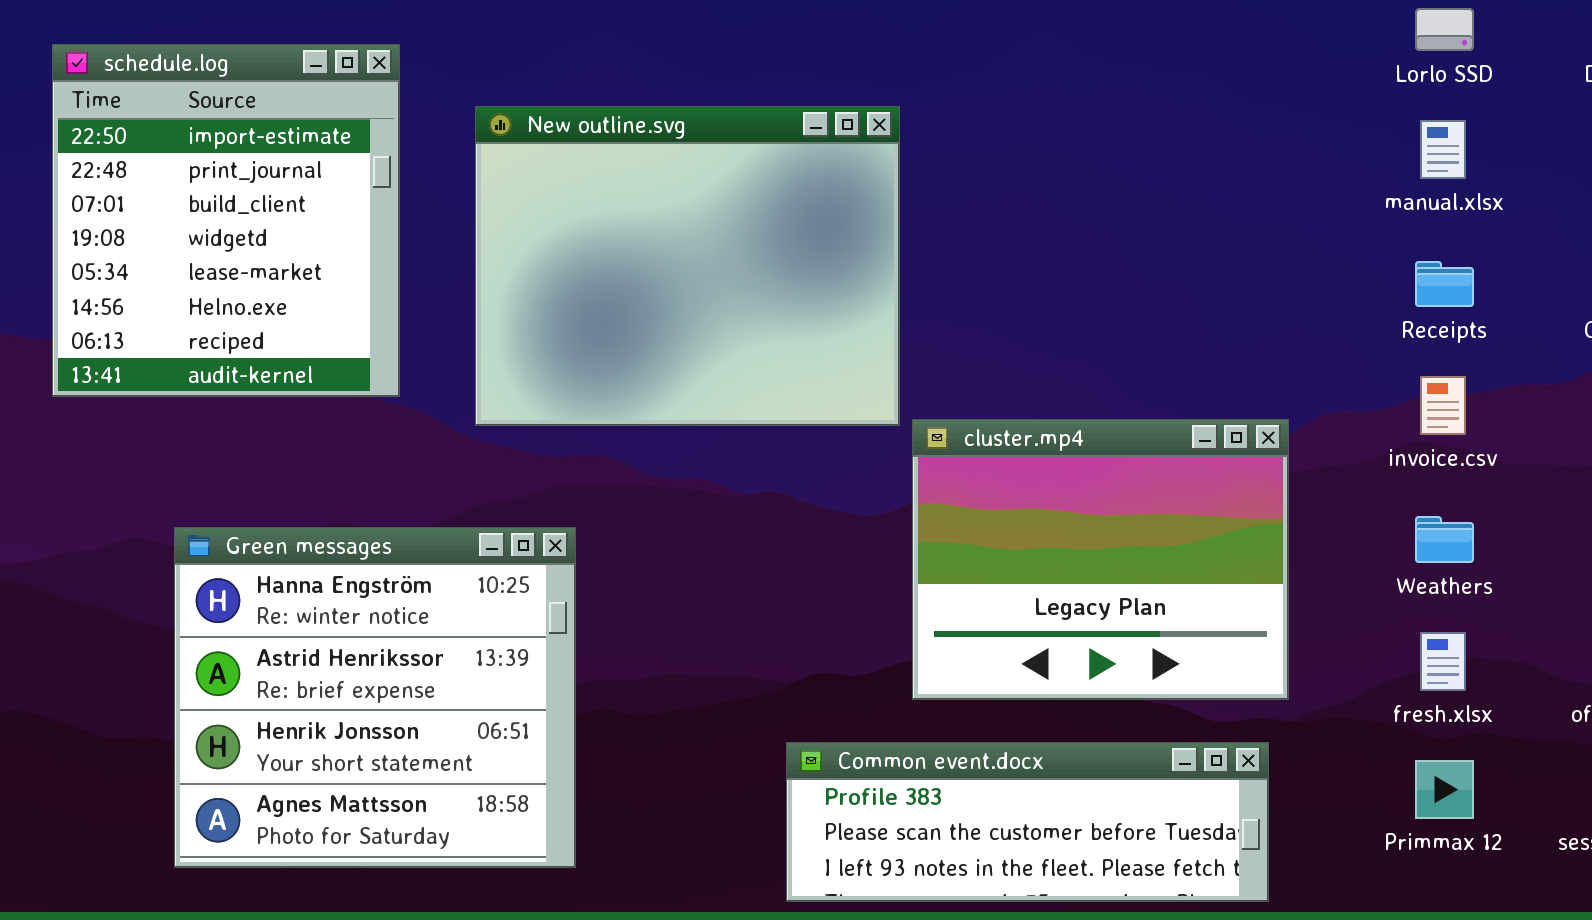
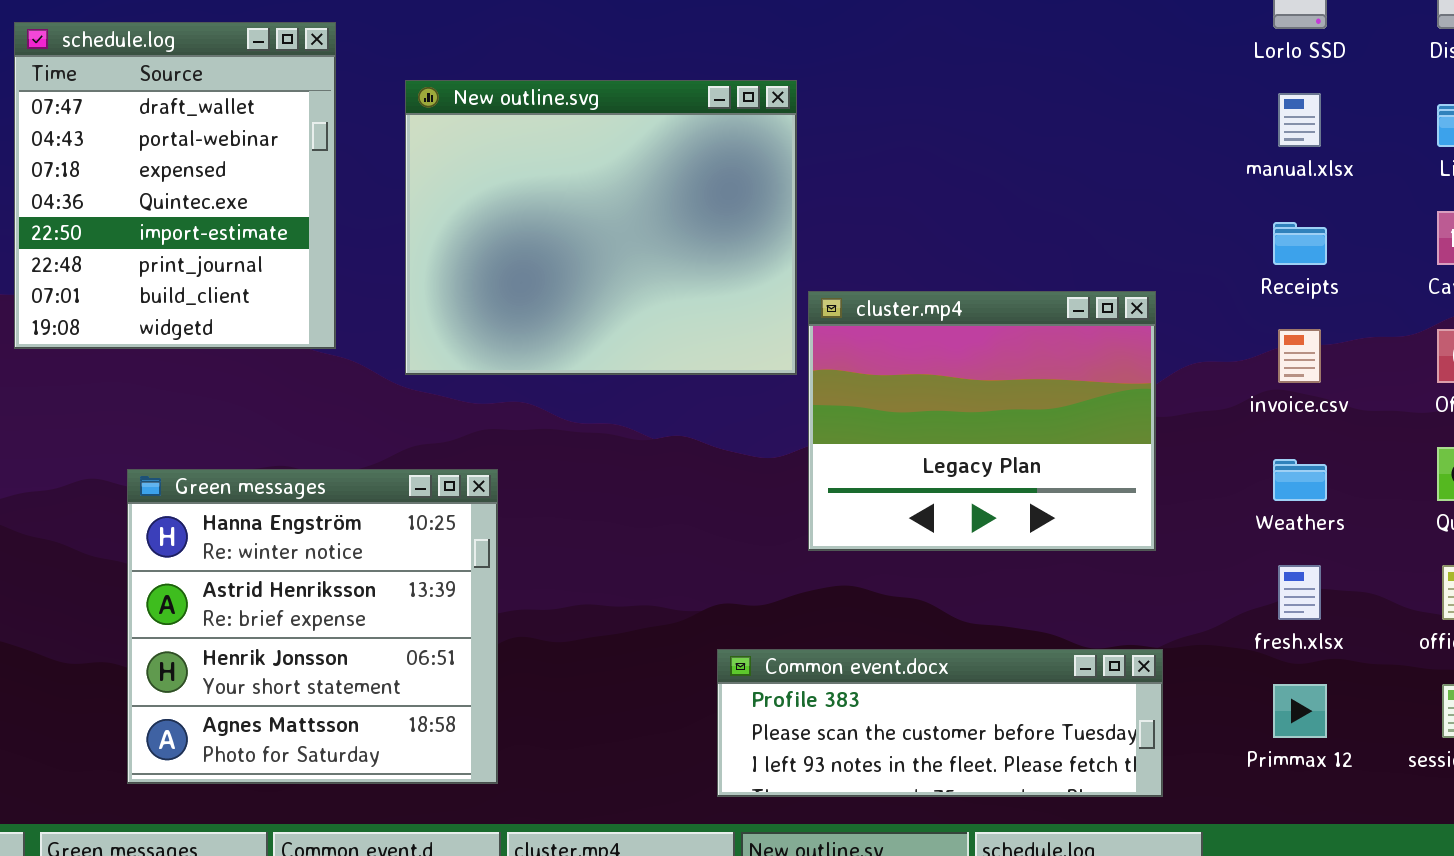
schedule.log: [52,44,400,397] -> [14,22,336,349], scrolled up 4 rows
cluster.mp4: [912,419,1289,700] -> [808,291,1156,551], moved
Common event.docx: [786,742,1269,902] -> [717,649,1163,797], moved

